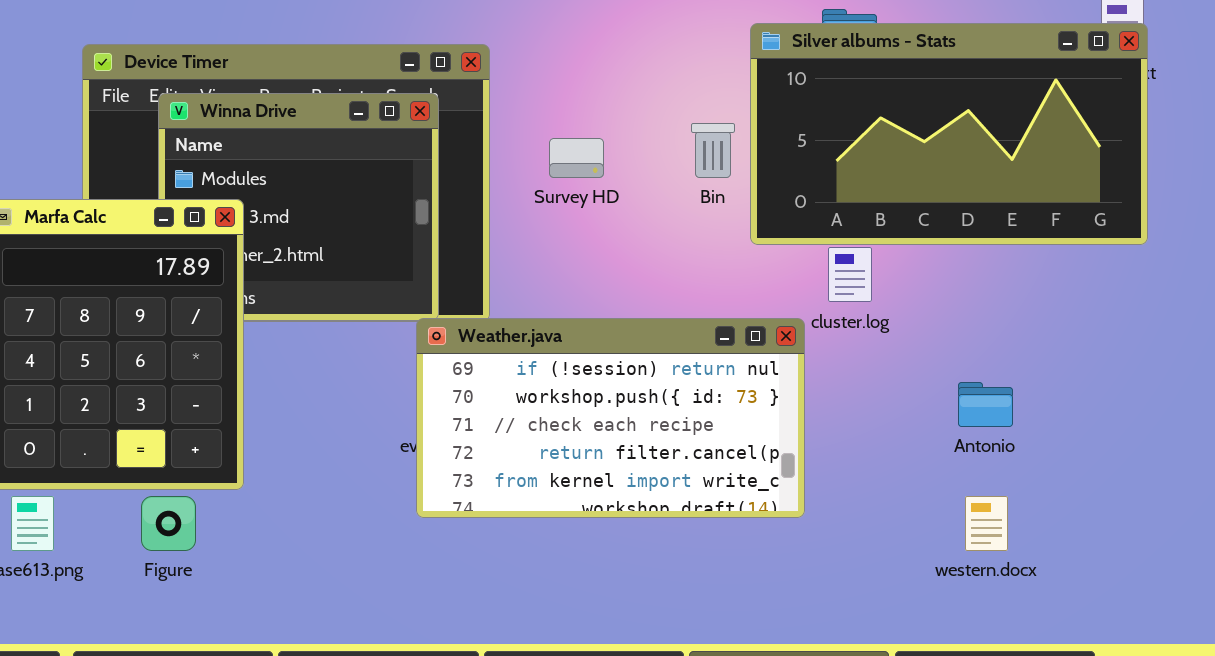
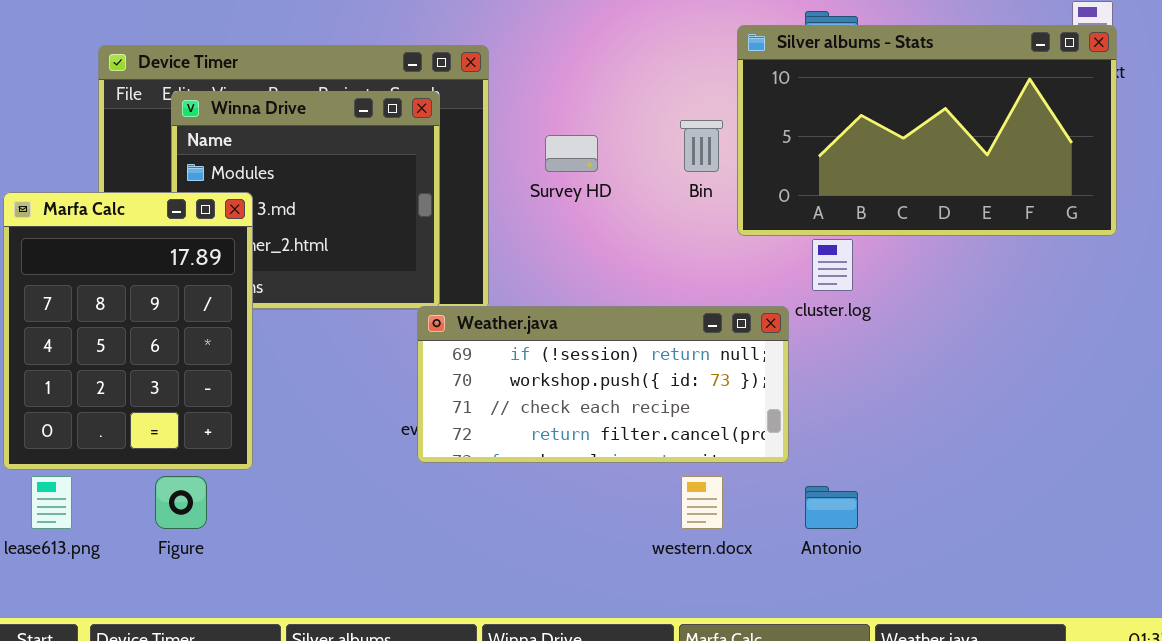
Weather.java: [416,318,805,518] -> [417,306,789,463], resized
Antonio: [958,382,1013,427] -> [805,486,858,529], moved
western.docx: [965,496,1008,551] -> [681,476,723,529], moved

